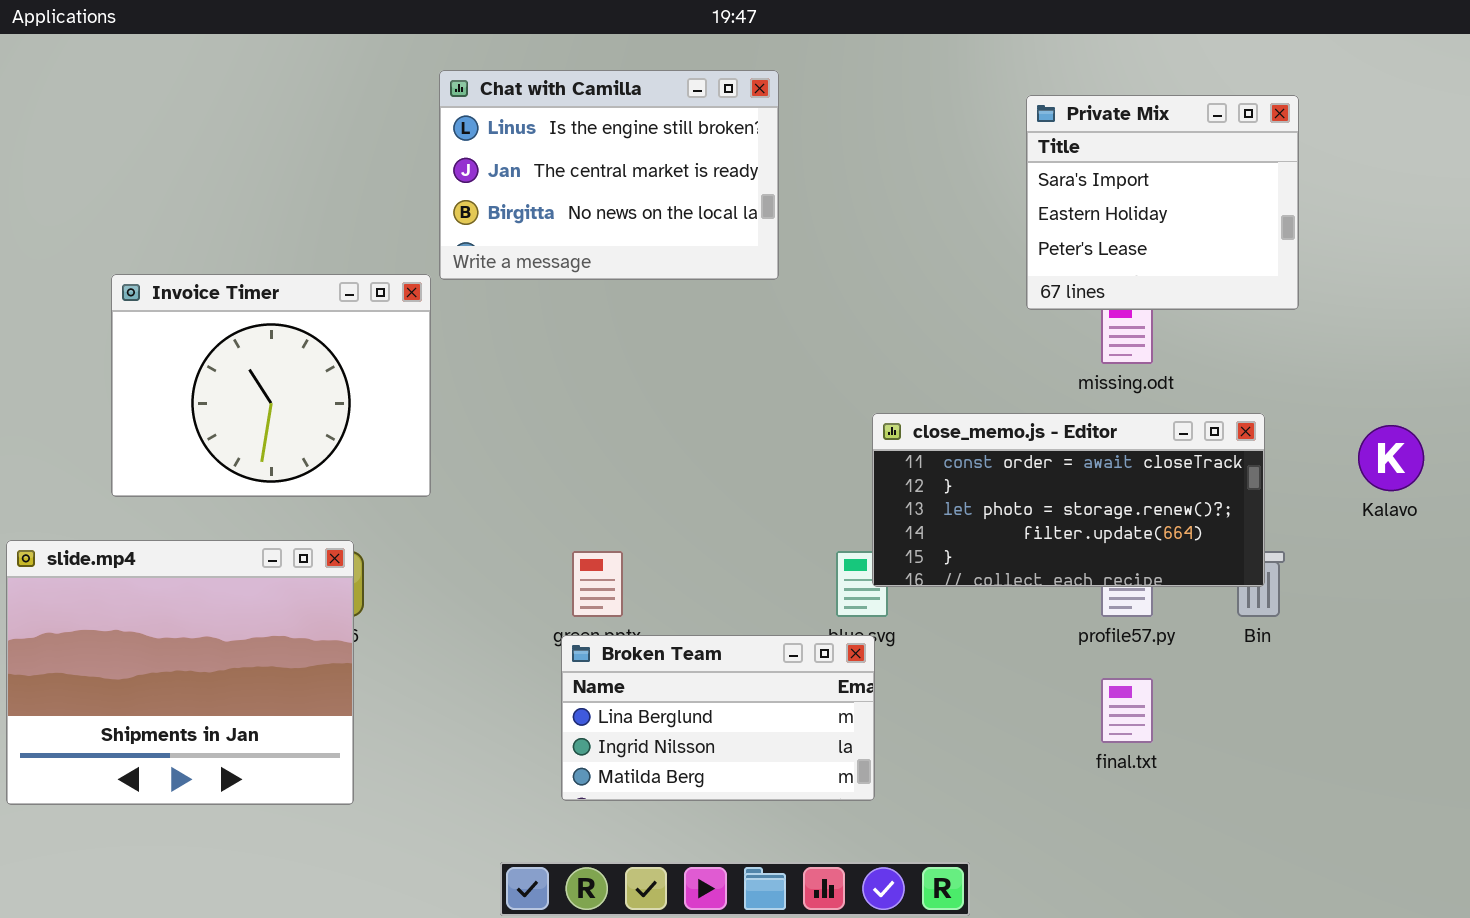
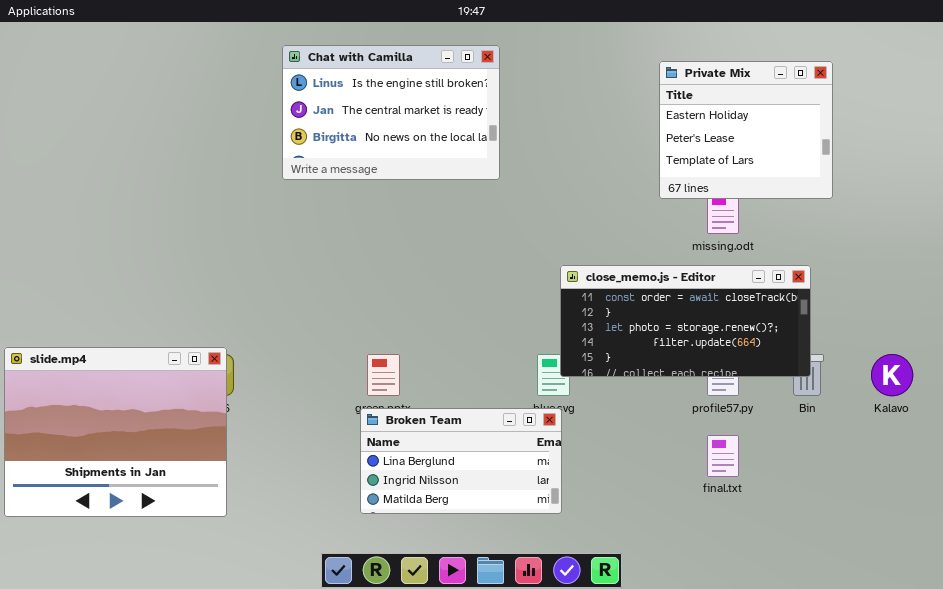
Private Mix: [1026,95,1299,310] -> [659,61,833,199], scrolled down 1 row
Invoice Timer: [111,274,431,497] -> none, closed
Kalavo: [1358,425,1424,491] -> [871,354,913,396], moved

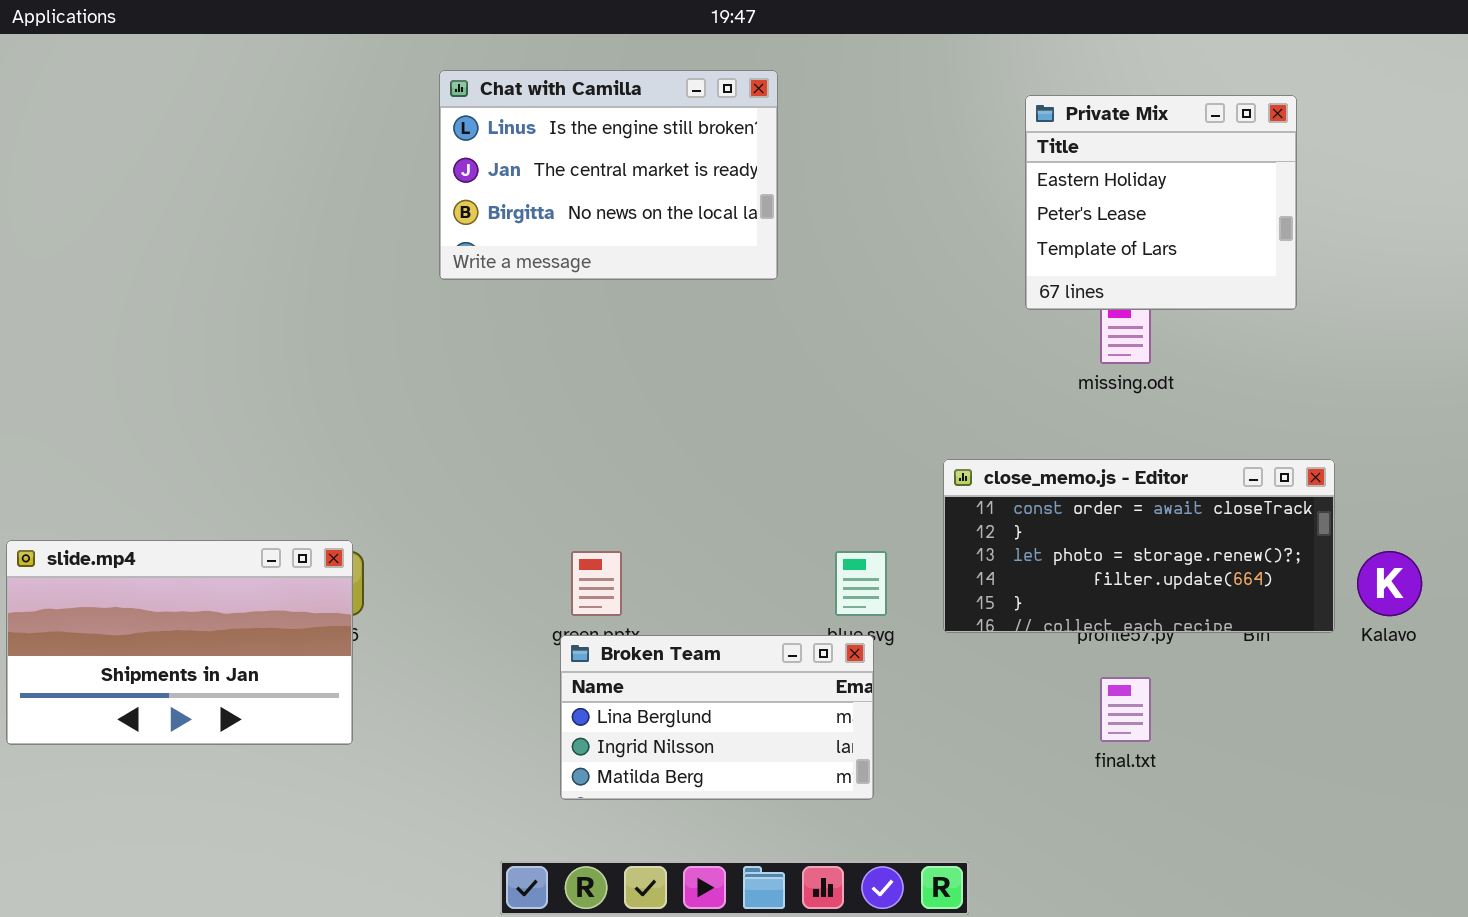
close_memo.js - Editor: [560,265,811,377] -> [943,459,1335,633], moved
slide.mp4: [4,347,227,517] -> [6,540,353,745], resized

